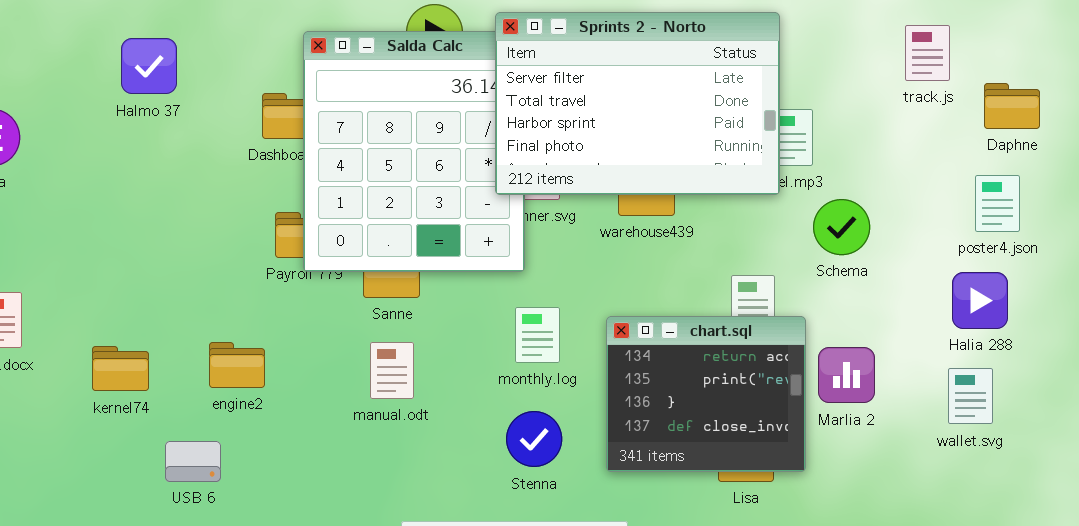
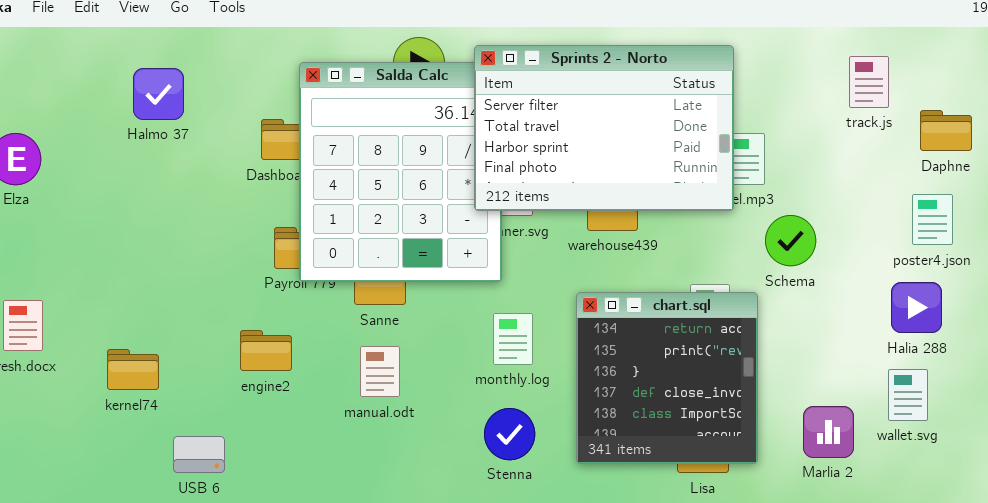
chart.sql: [606,316,806,472] -> [576,292,758,464], resized
engine2: [209,342,265,388] -> [240,330,292,371], moved
Marlia 2: [818,347,875,403] -> [803,406,854,458], moved

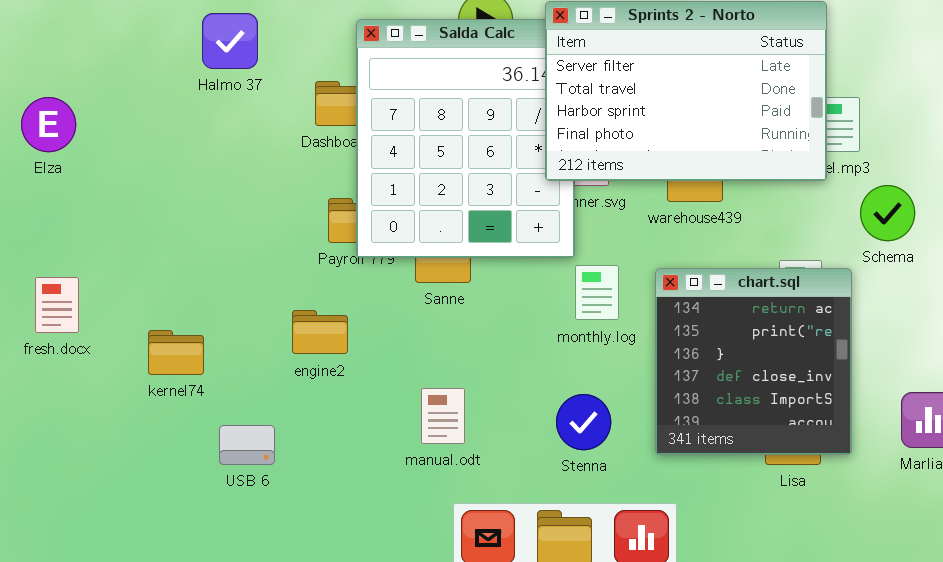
Halmo 37: [133,68,184,120] -> [202,13,258,69], moved
monthly.log: [493,313,533,365] -> [575,265,619,320], moved
manual.odt: [360,346,400,397] -> [421,388,465,444], moved

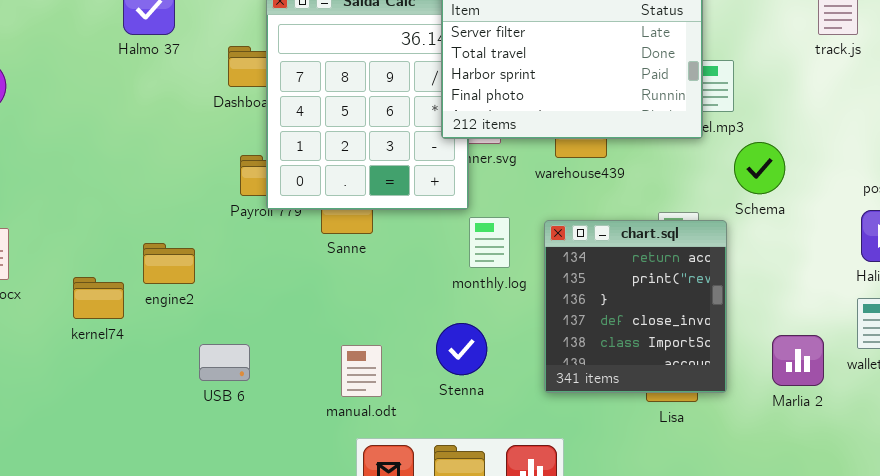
engine2: [292,310,348,354] -> [143,243,195,284], moved
manual.odt: [421,388,465,444] -> [341,345,382,397], moved
Stenna: [556,394,611,450] -> [436,323,487,375], moved
USB 6: [219,425,275,465] -> [199,344,250,381], moved

